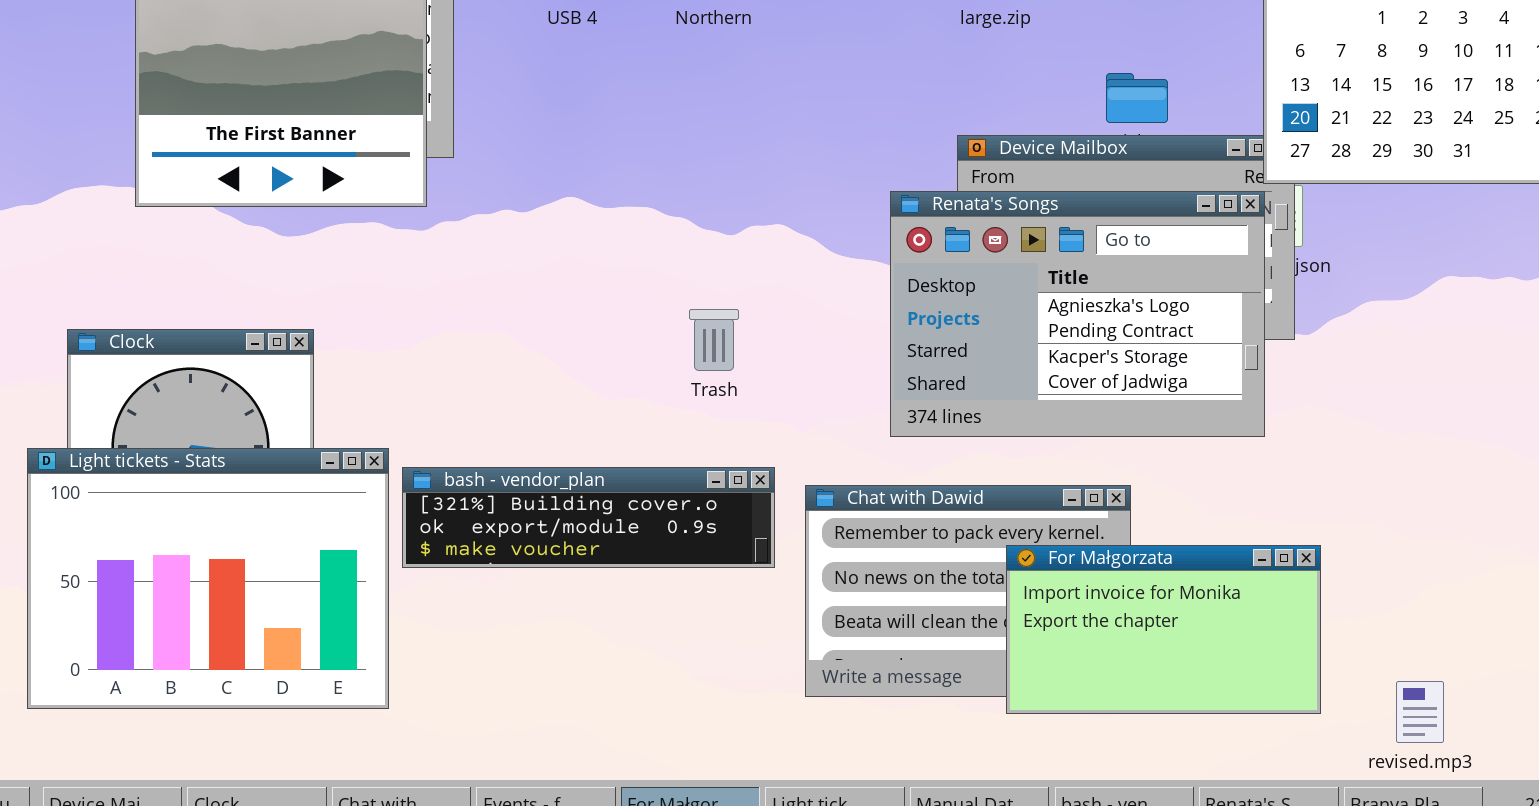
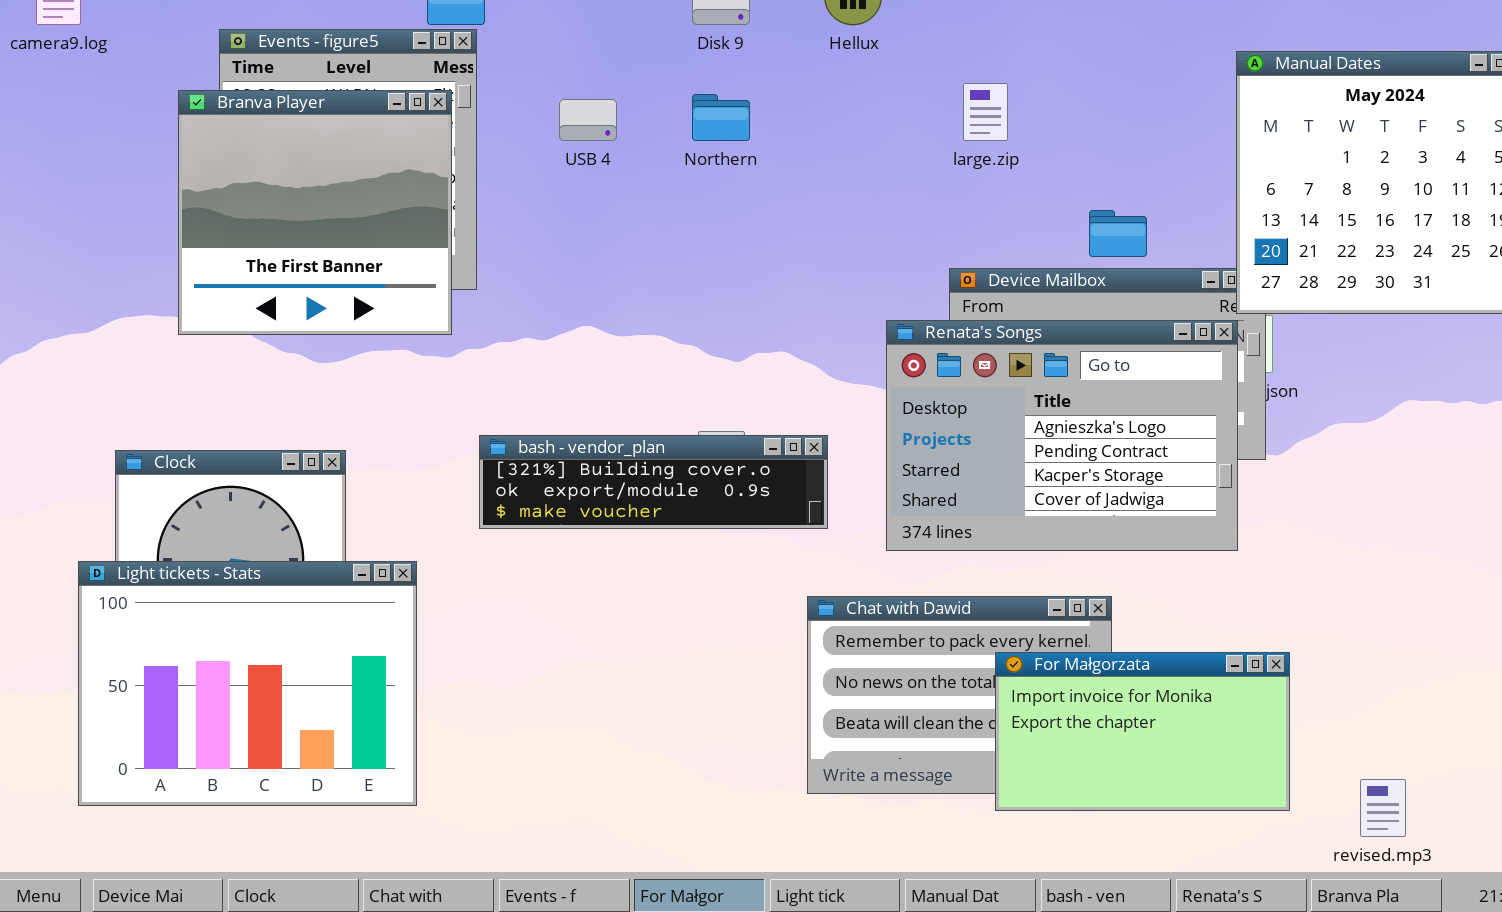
bash - vendor_plan: [402,467,775,568] -> [479,435,828,529], moved

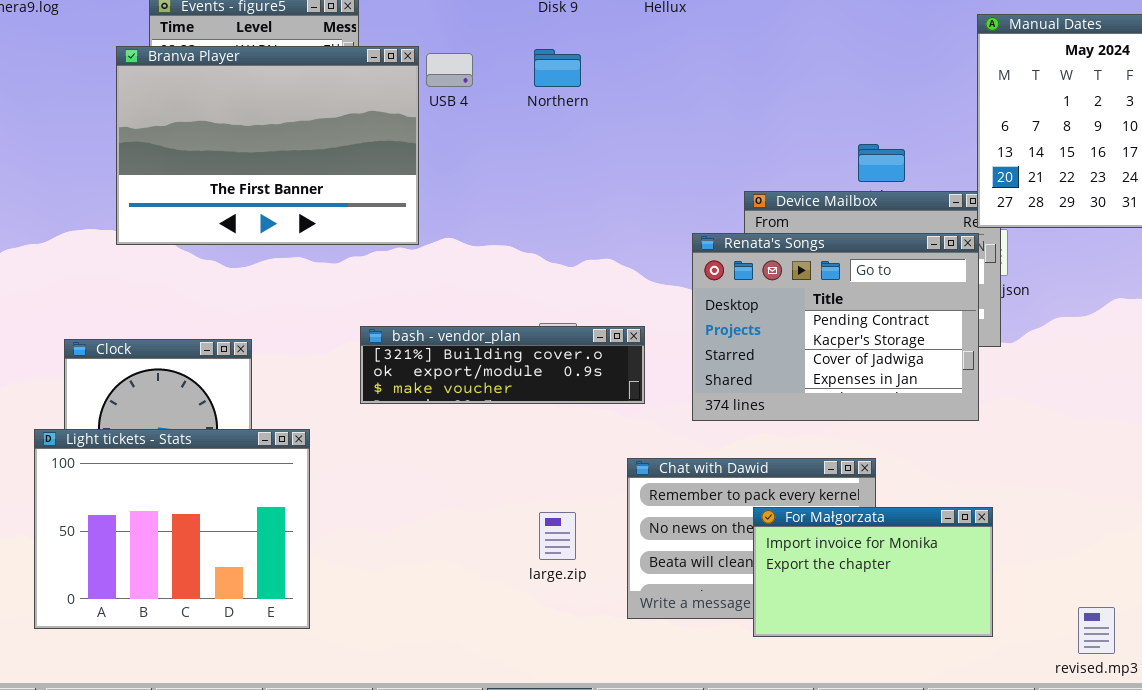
large.zip: [963,83,1008,141] -> [539,512,576,560], moved
Branva Player: [178,90,452,335] -> [116,46,419,245], resized
Renata's Songs: [886,320,1238,551] -> [692,233,979,421], scrolled down 1 row
For Małgorzata: [995,652,1290,811] -> [753,507,993,637], moved

